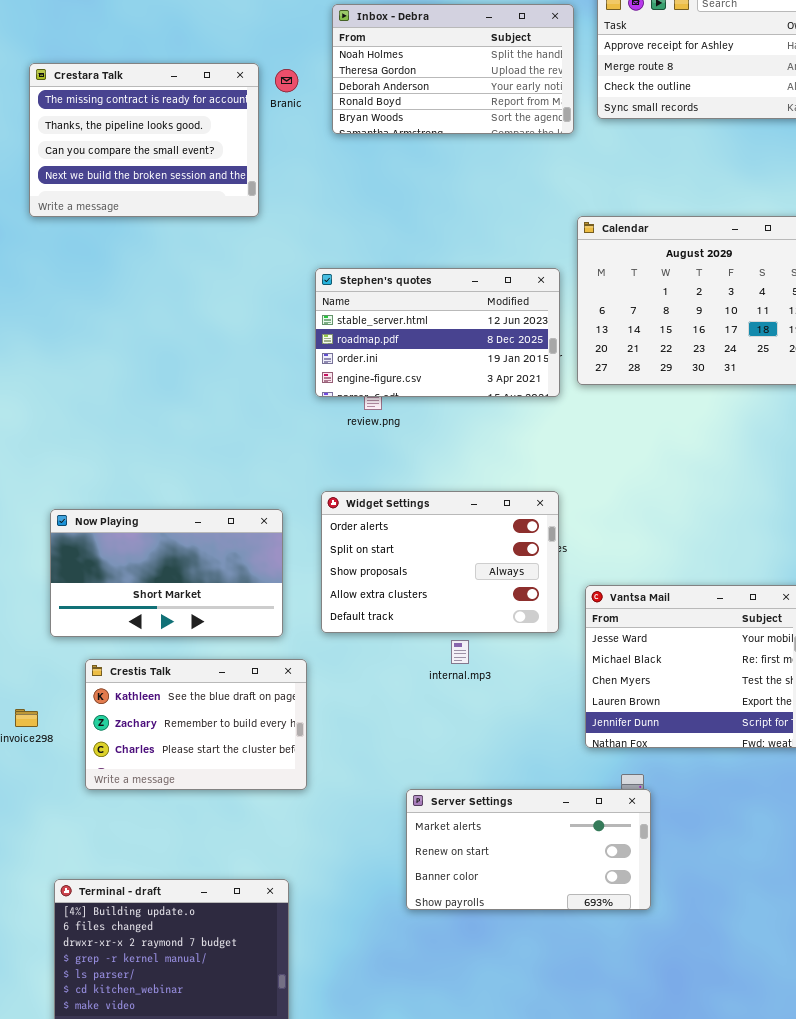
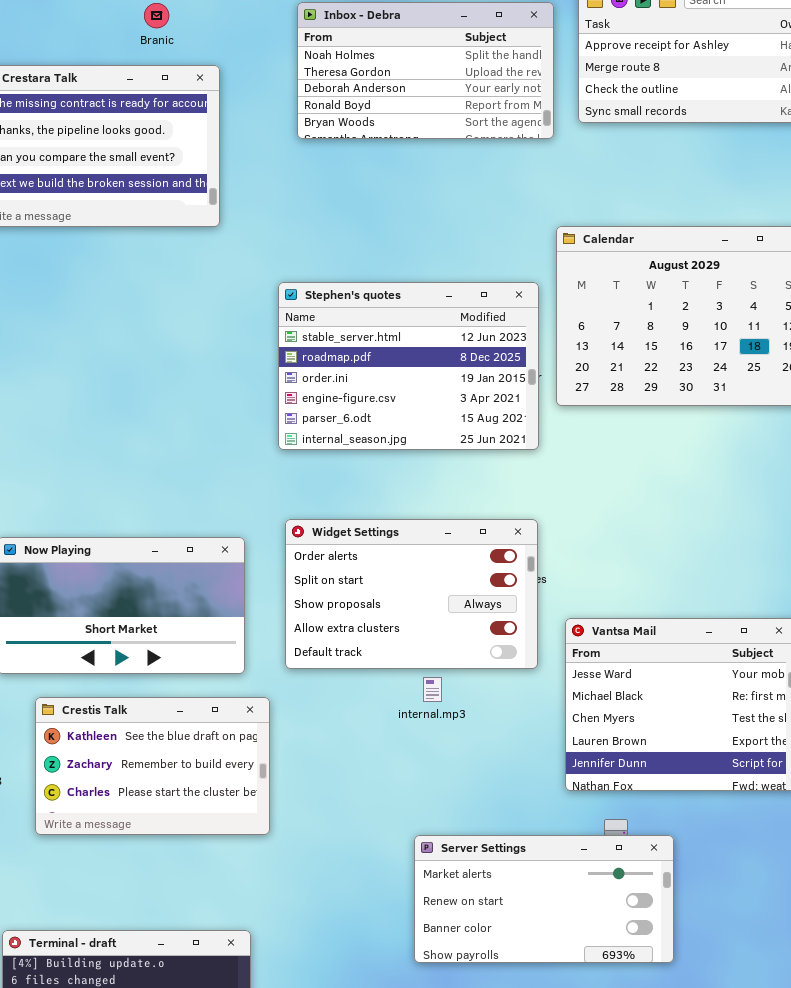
Branic: [275,69,298,92] -> [144,3,169,28], moved
Stephen's quotes: [315,268,560,397] -> [278,282,539,450], resized
Server Settings: [406,789,651,910] -> [414,835,674,963], moved

